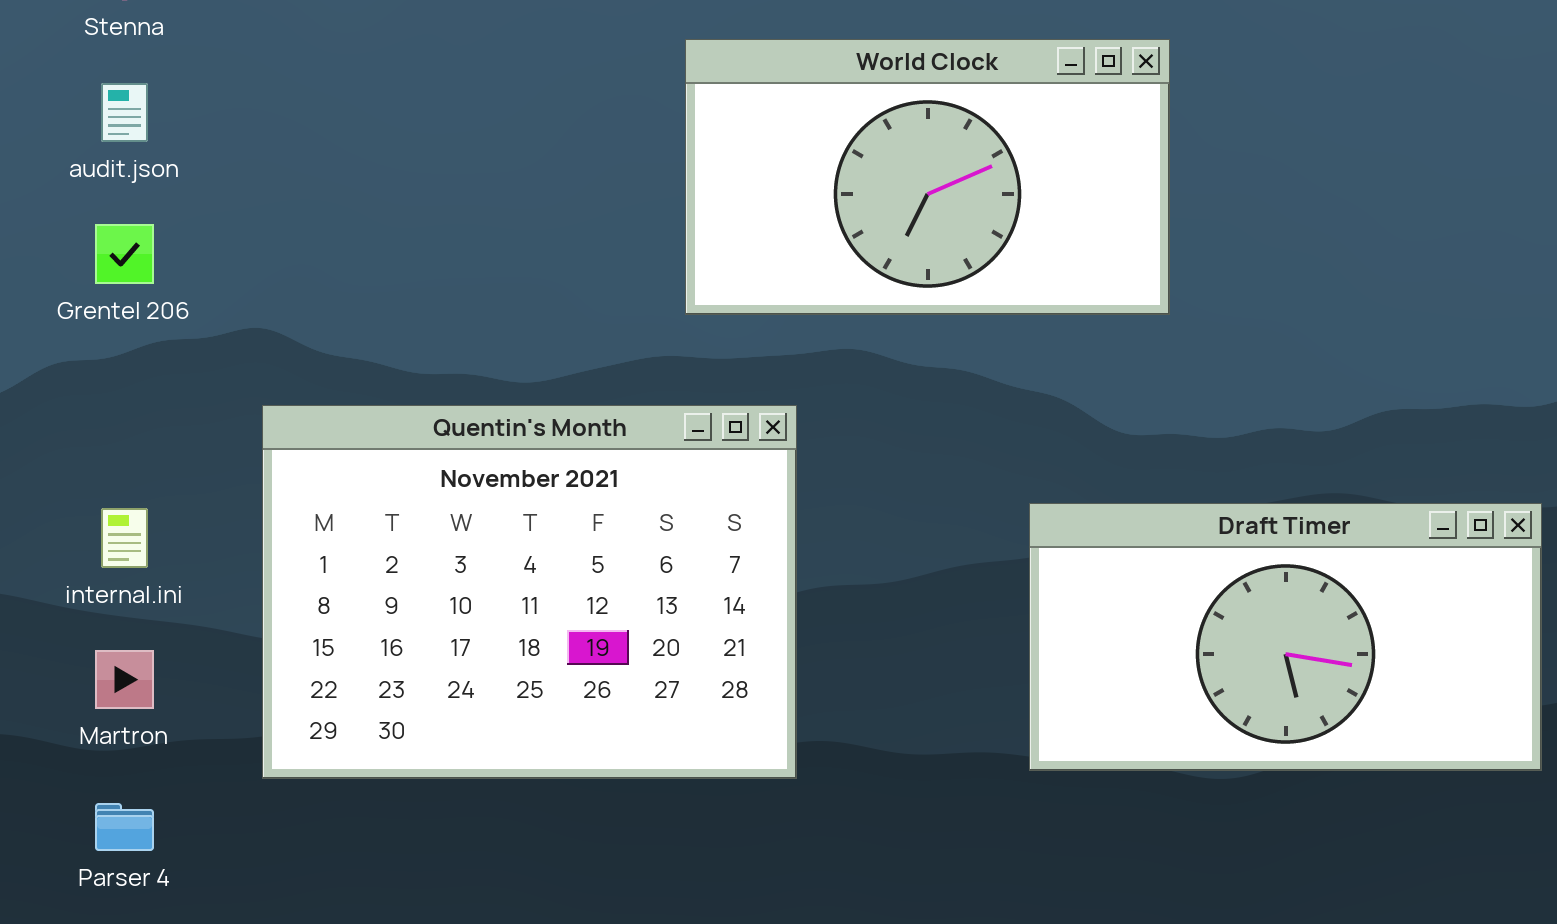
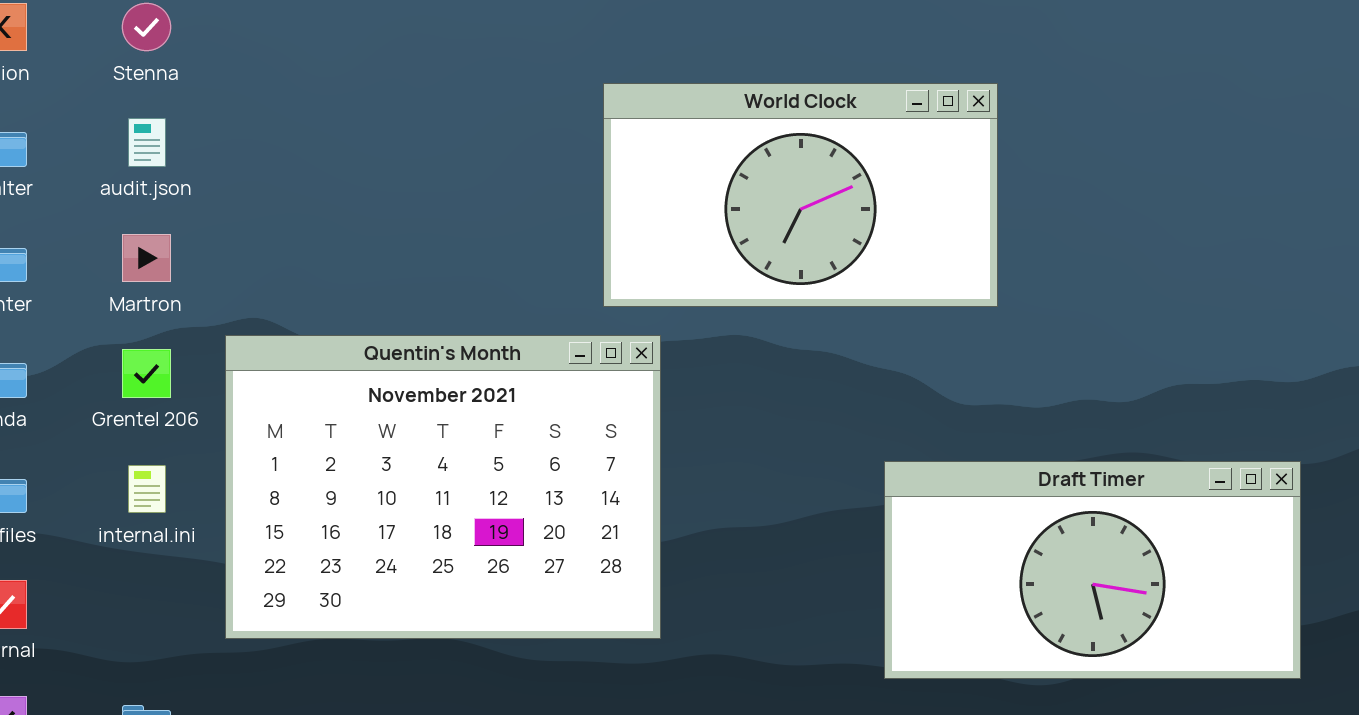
Grentel 206: [95,224,154,284] -> [122,349,171,398], moved
Quentin's Month: [262,405,797,779] -> [225,335,661,639], moved
Martron: [95,650,154,709] -> [122,234,171,282], moved

